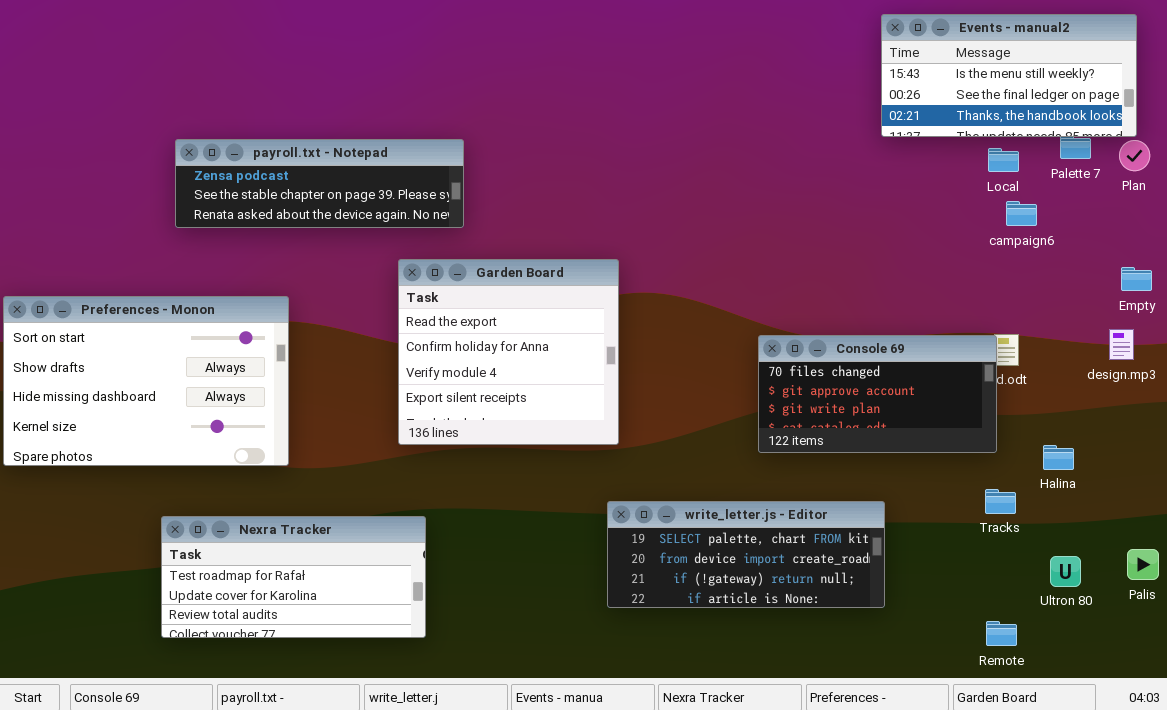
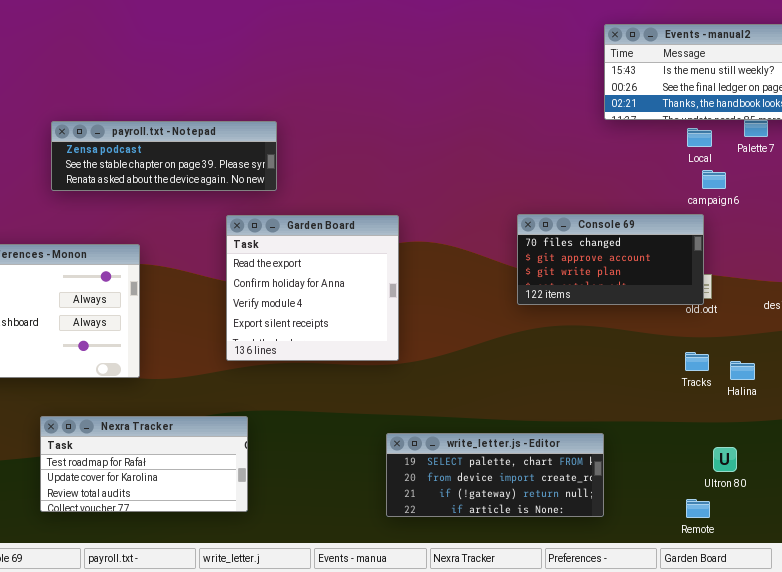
Console 69: [758,335,997,453] -> [517,214,704,305], moved
Tracks: [985,489,1016,514] -> [685,352,709,371], moved
write_letter.js - Editor: [607,501,885,608] -> [386,433,604,517], moved
Ultron 80: [1050,556,1081,587] -> [713,447,737,472], moved

